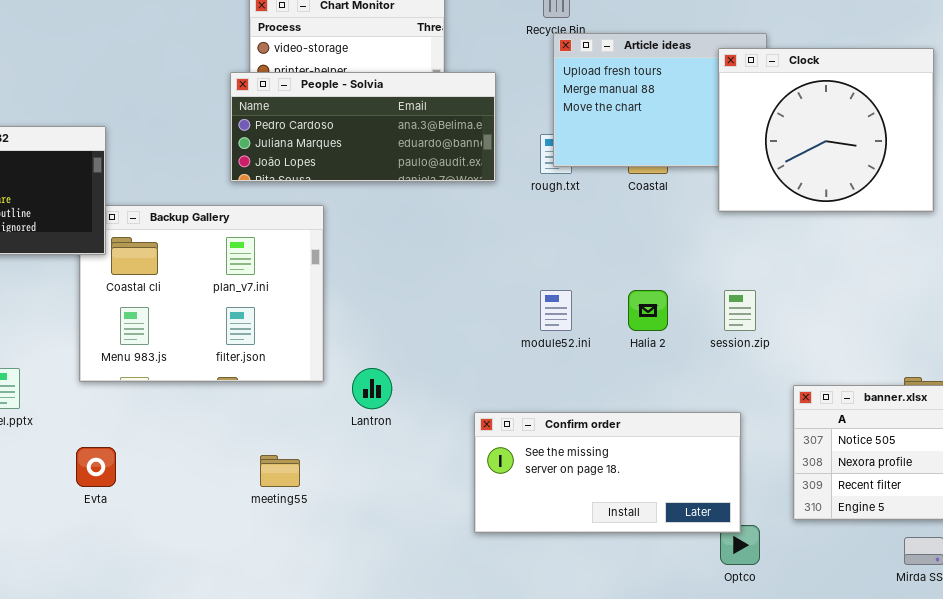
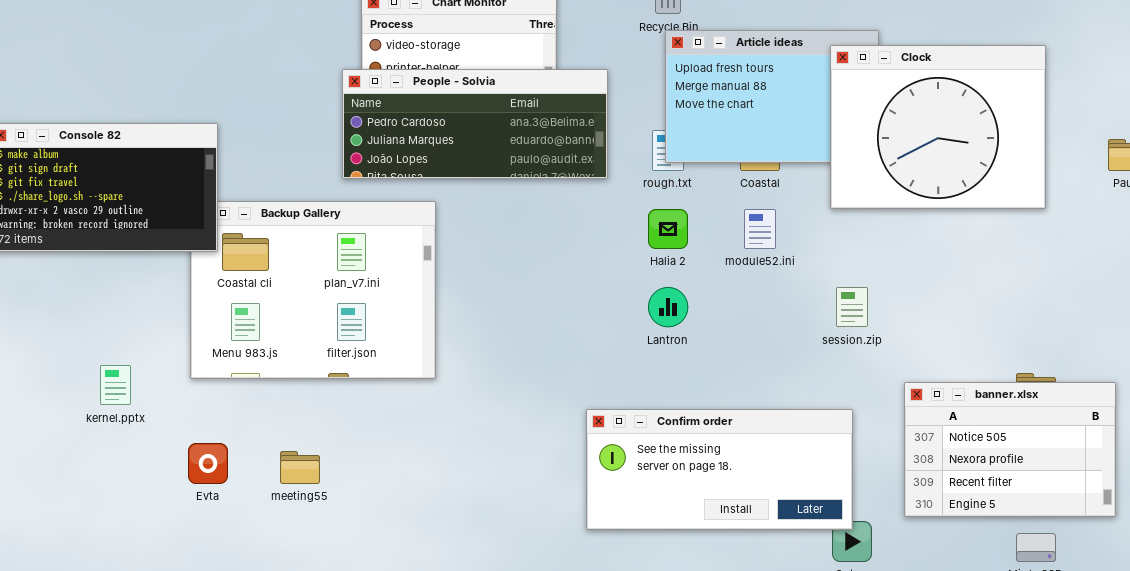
module52.ini: [540,290,572,331] -> [744,209,776,249], moved
Halia 2: [628,290,668,331] -> [648,209,688,249], moved
Lantron: [352,368,392,409] -> [648,287,688,327], moved
meeting55: [260,455,300,487] -> [280,451,320,484], moved

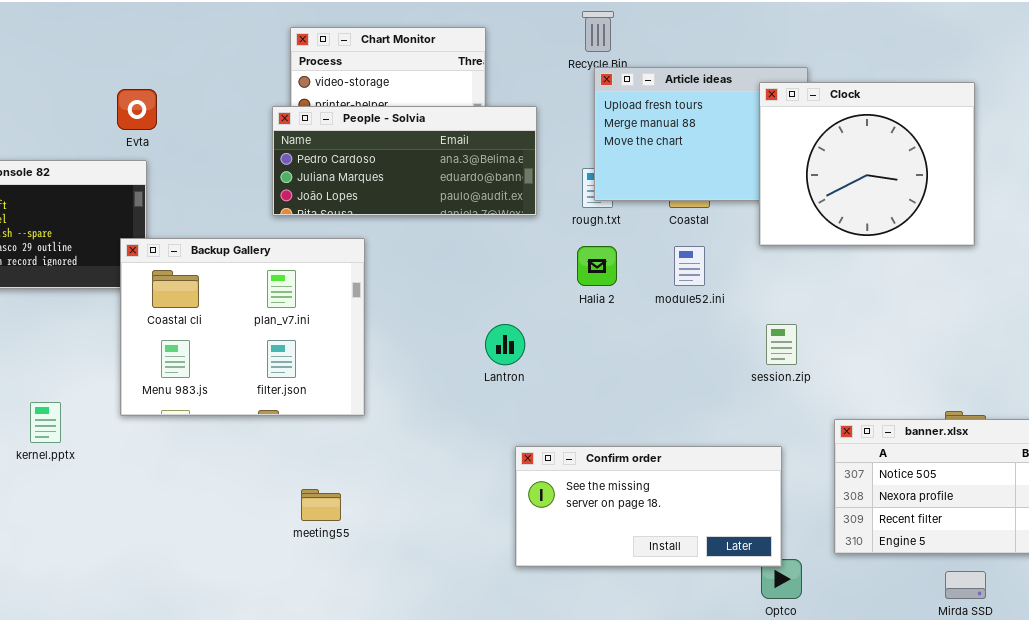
Backup Gallery: [190,201,436,379] -> [120,238,365,416], raised
Lantron: [648,287,688,327] -> [485,324,525,365], moved
Evta: [188,443,228,484] -> [117,89,157,130], moved
meeting55: [280,451,320,484] -> [301,489,341,521], moved

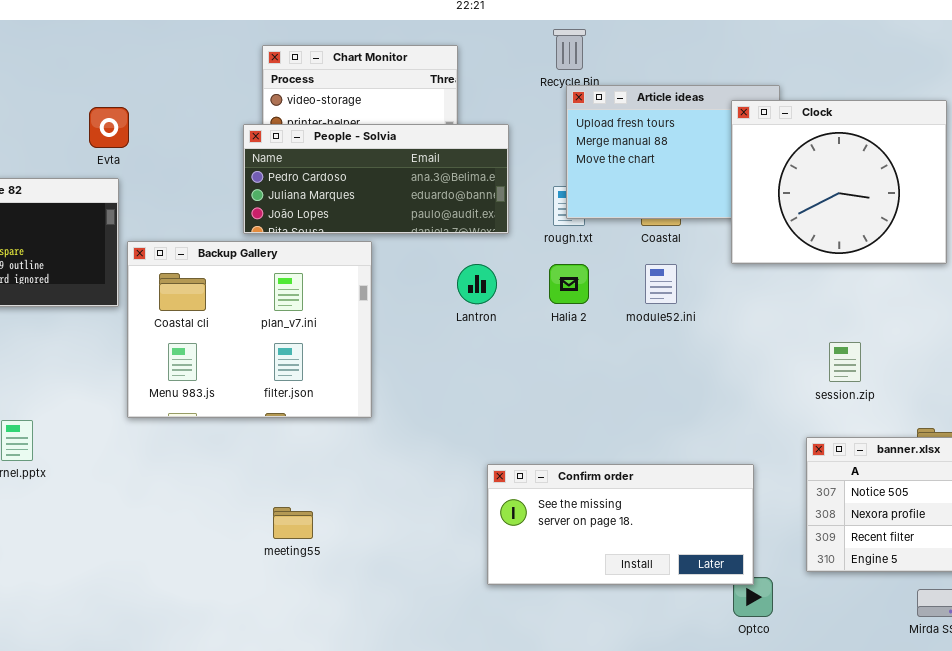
Backup Gallery: [120,238,365,416] -> [127,241,372,418], moved
Lantron: [485,324,525,365] -> [457,264,497,304], moved
session.zip: [766,324,797,365] -> [829,342,861,382], moved

